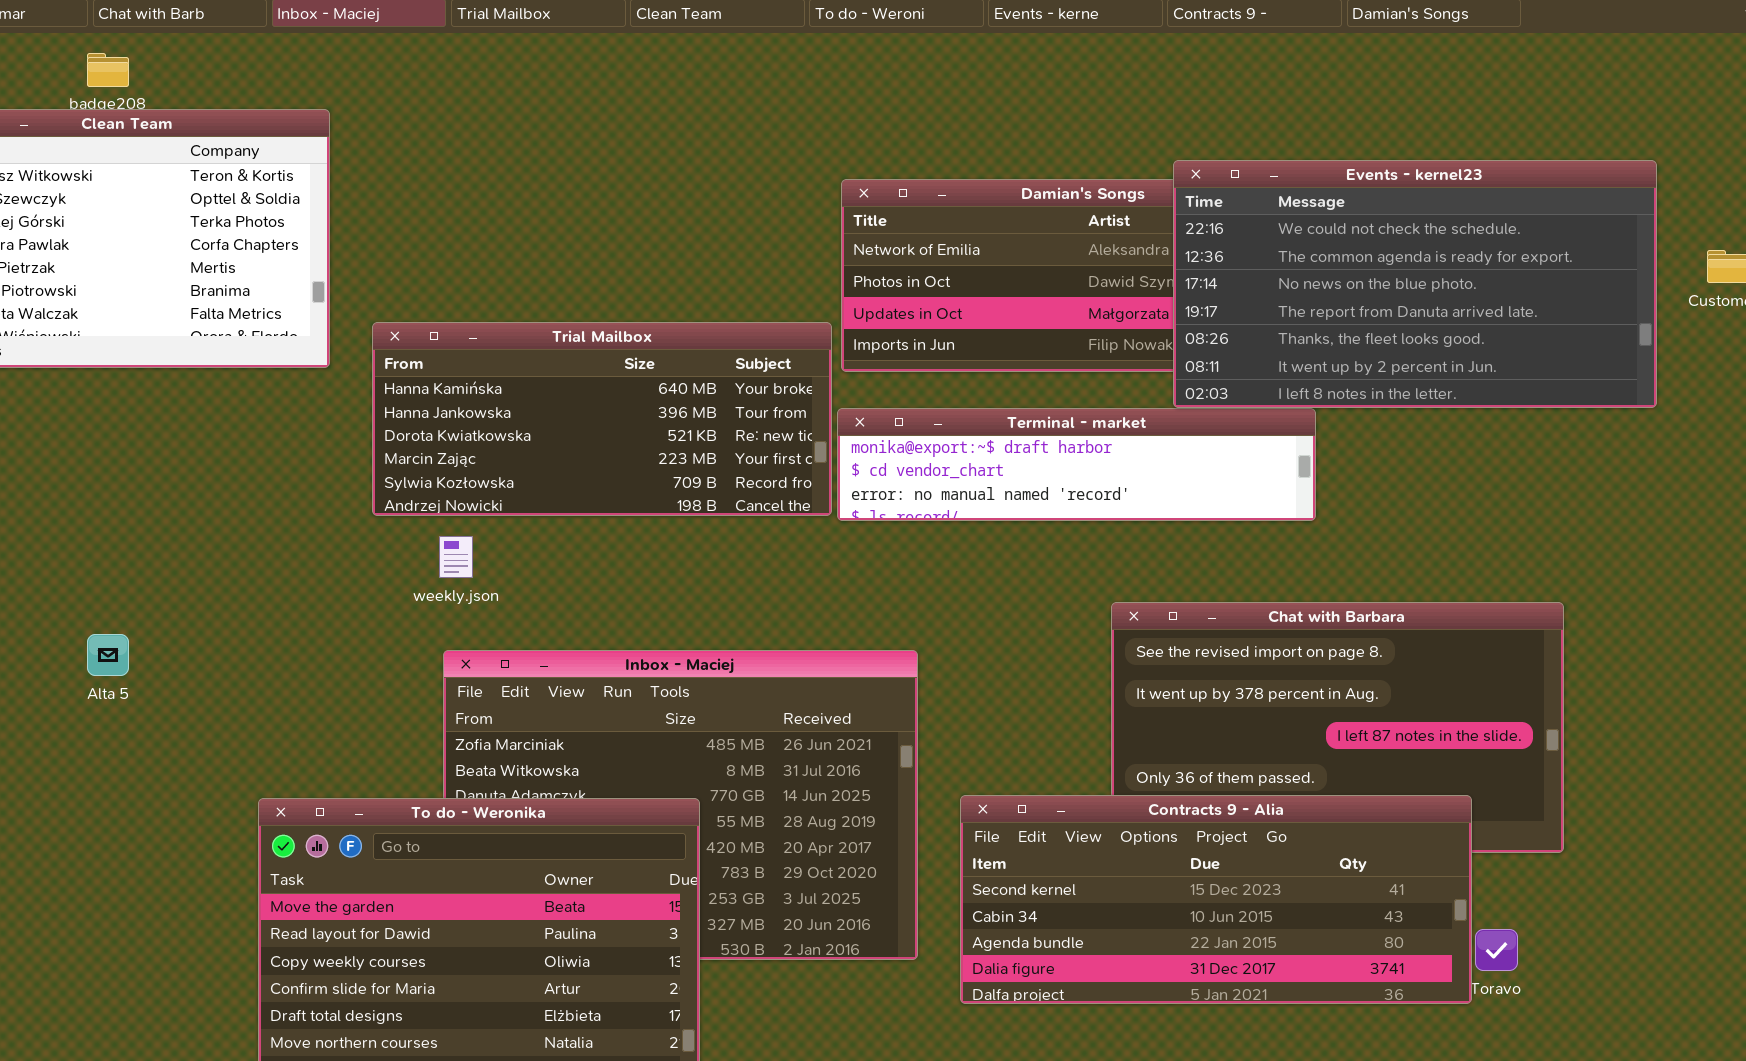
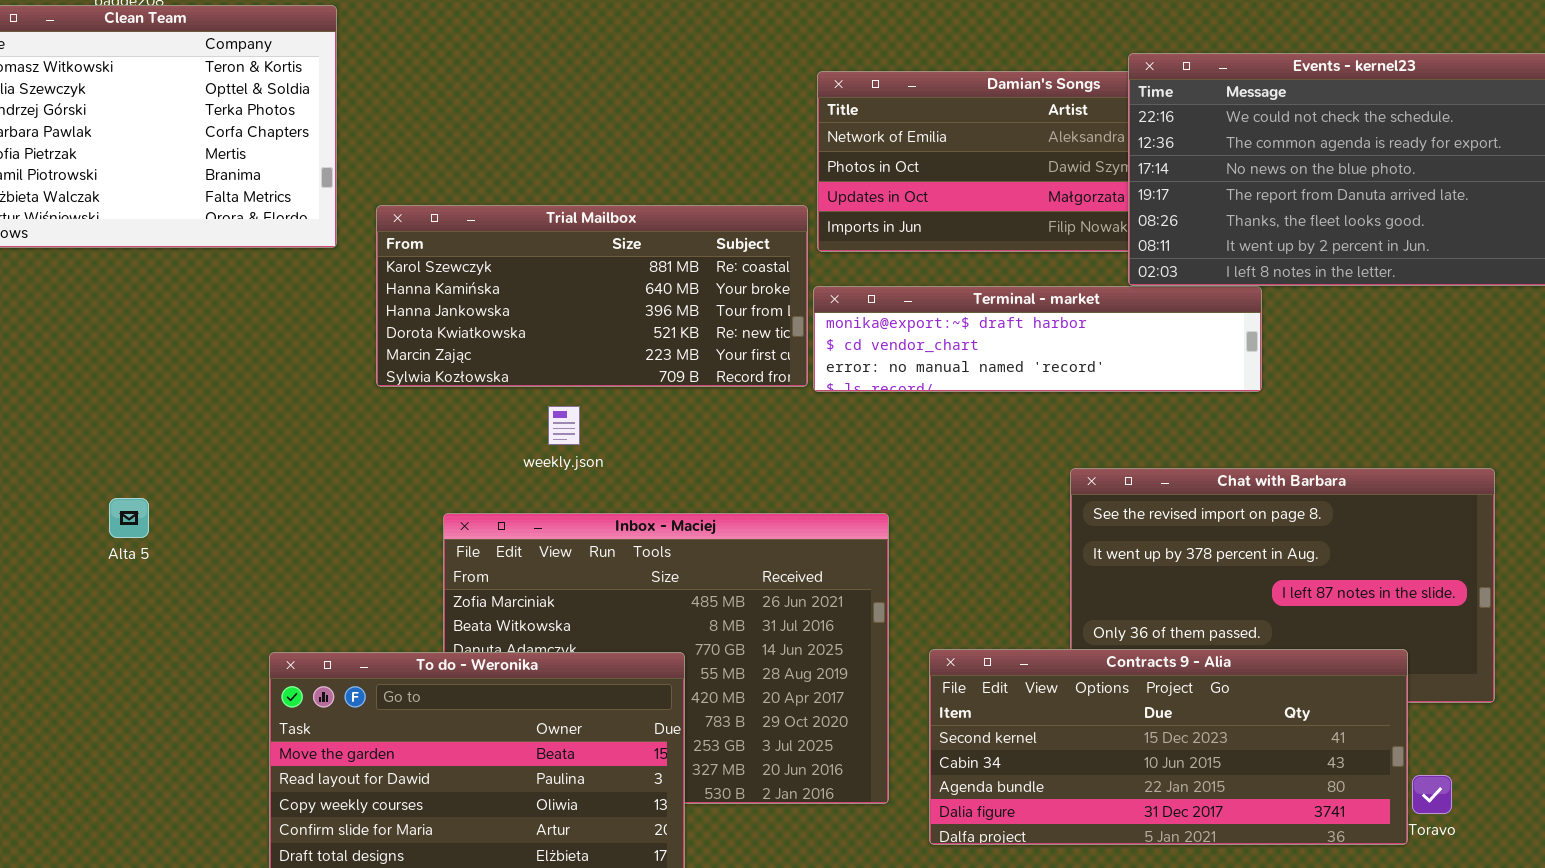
Trial Mailbox: [372,322,832,516] -> [376,205,808,387], scrolled up 1 row
weekly.json: [439,536,473,578] -> [548,406,580,445], moved

